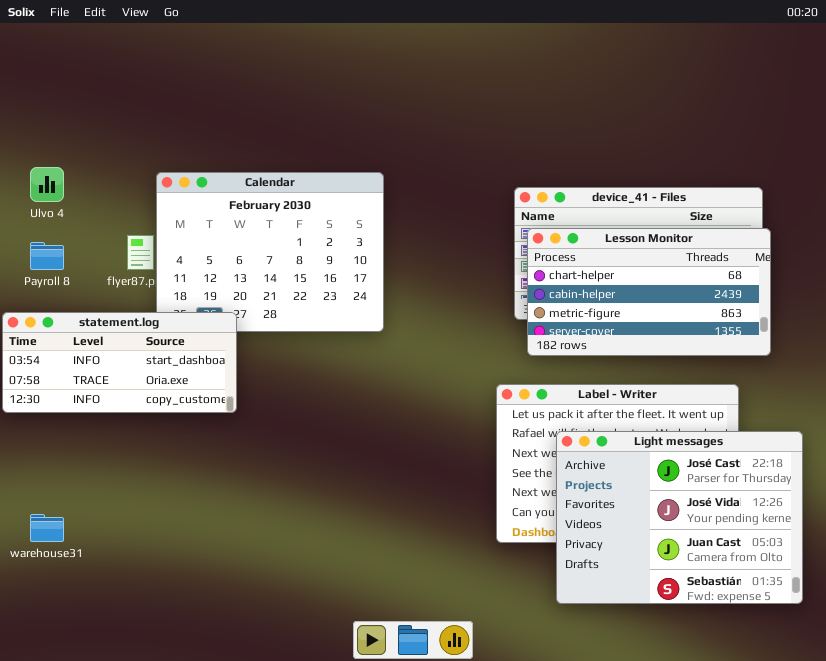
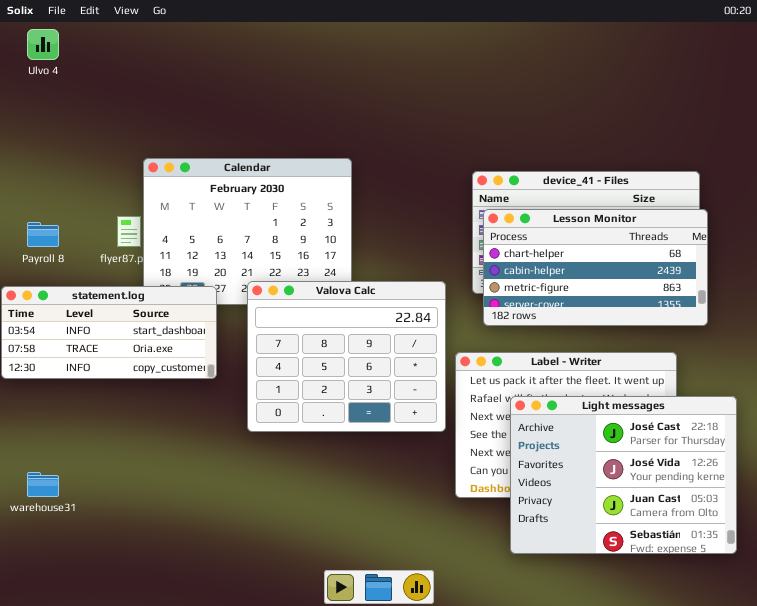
Ulvo 4: [30,167,64,202] -> [27,29,59,60], moved
Valova Calc: none -> [247,281,446,432], opened

